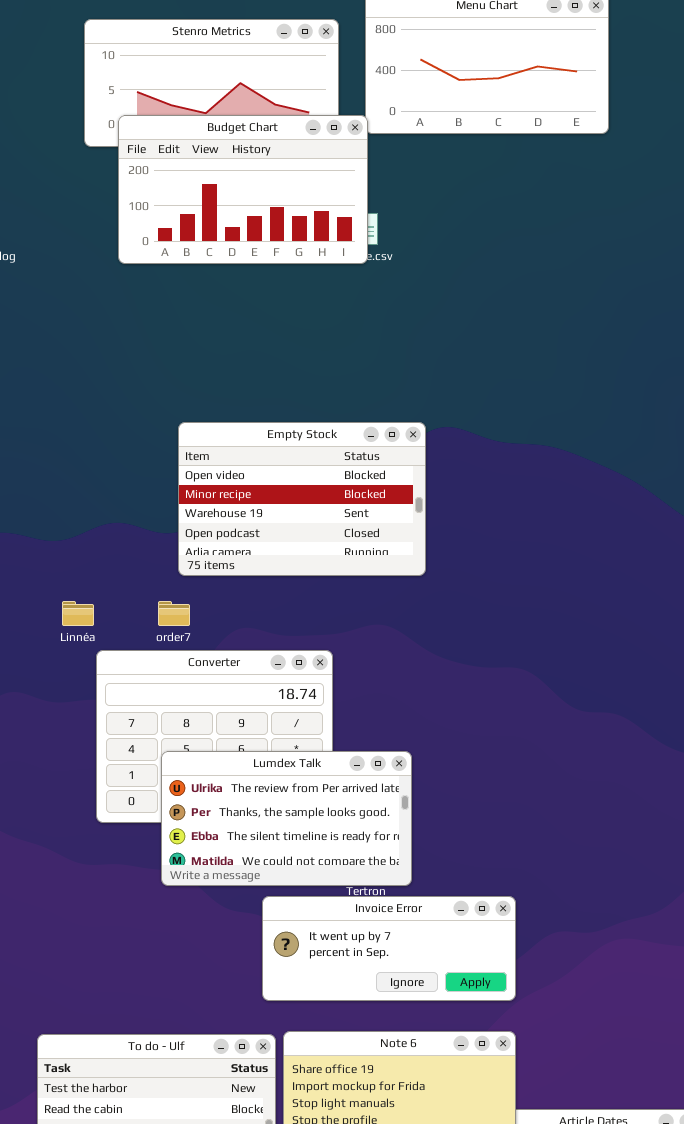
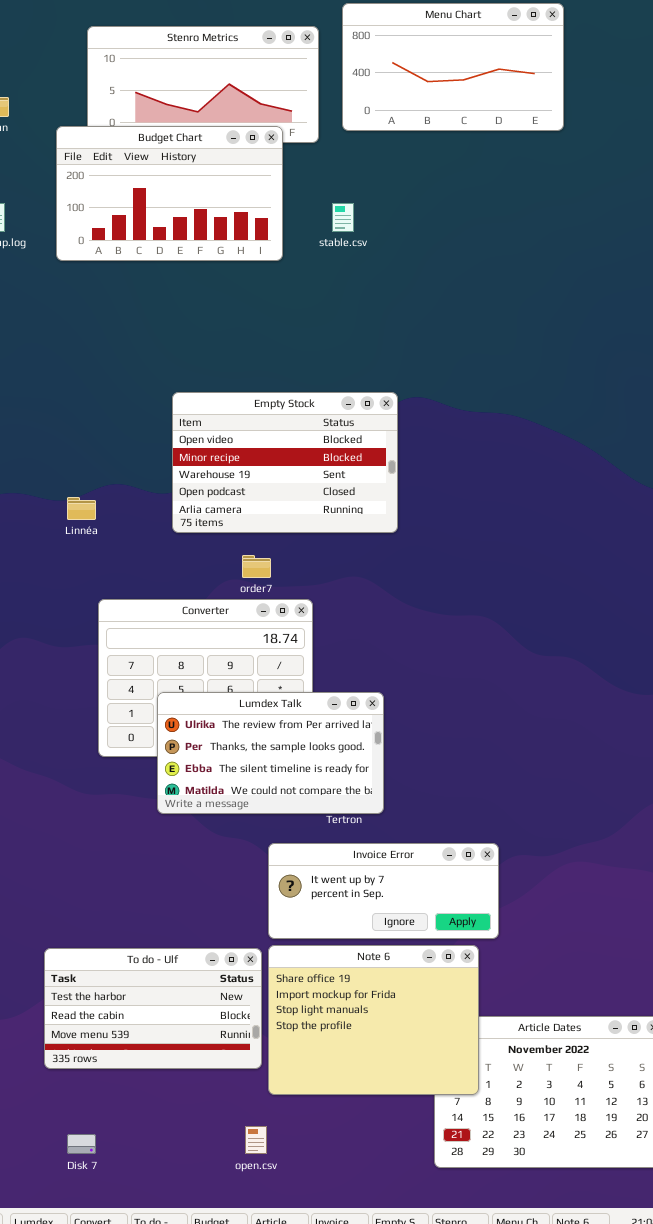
Budget Chart: [118,115,368,264] -> [56,126,283,261], moved
Linnéa: [62,601,94,626] -> [67,497,96,520], moved
order7: [158,601,190,626] -> [242,555,271,578], moved
Invoice Error: [262,896,516,1001] -> [268,843,499,939], moved

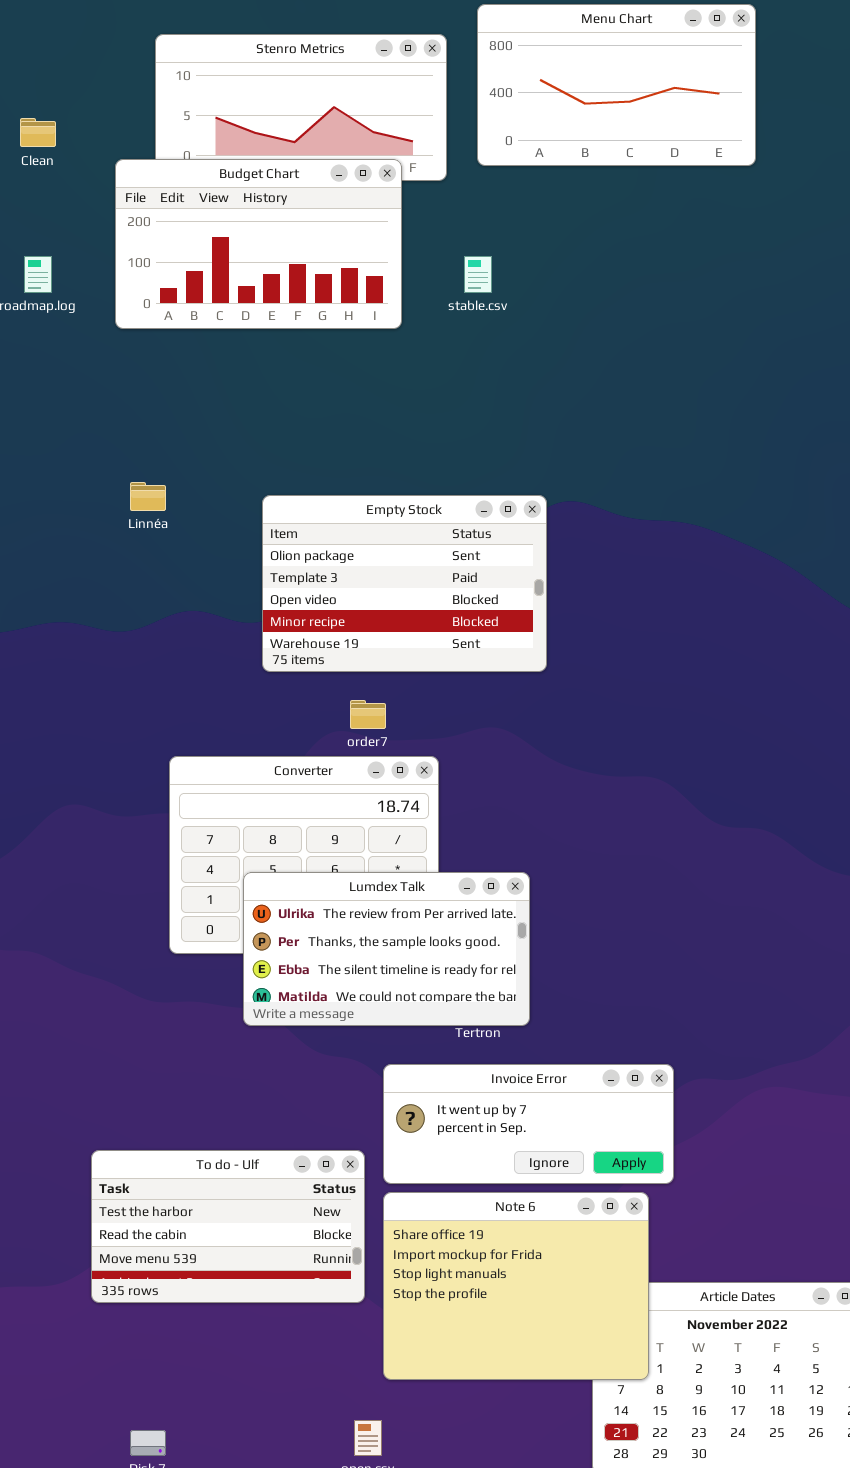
Empty Stock: [172,392,398,533] -> [262,495,547,672], scrolled up 2 rows
Linnéa: [67,497,96,520] -> [130,482,166,511], moved
To do - Ulf: [44,948,262,1069] -> [91,1150,365,1303], moved

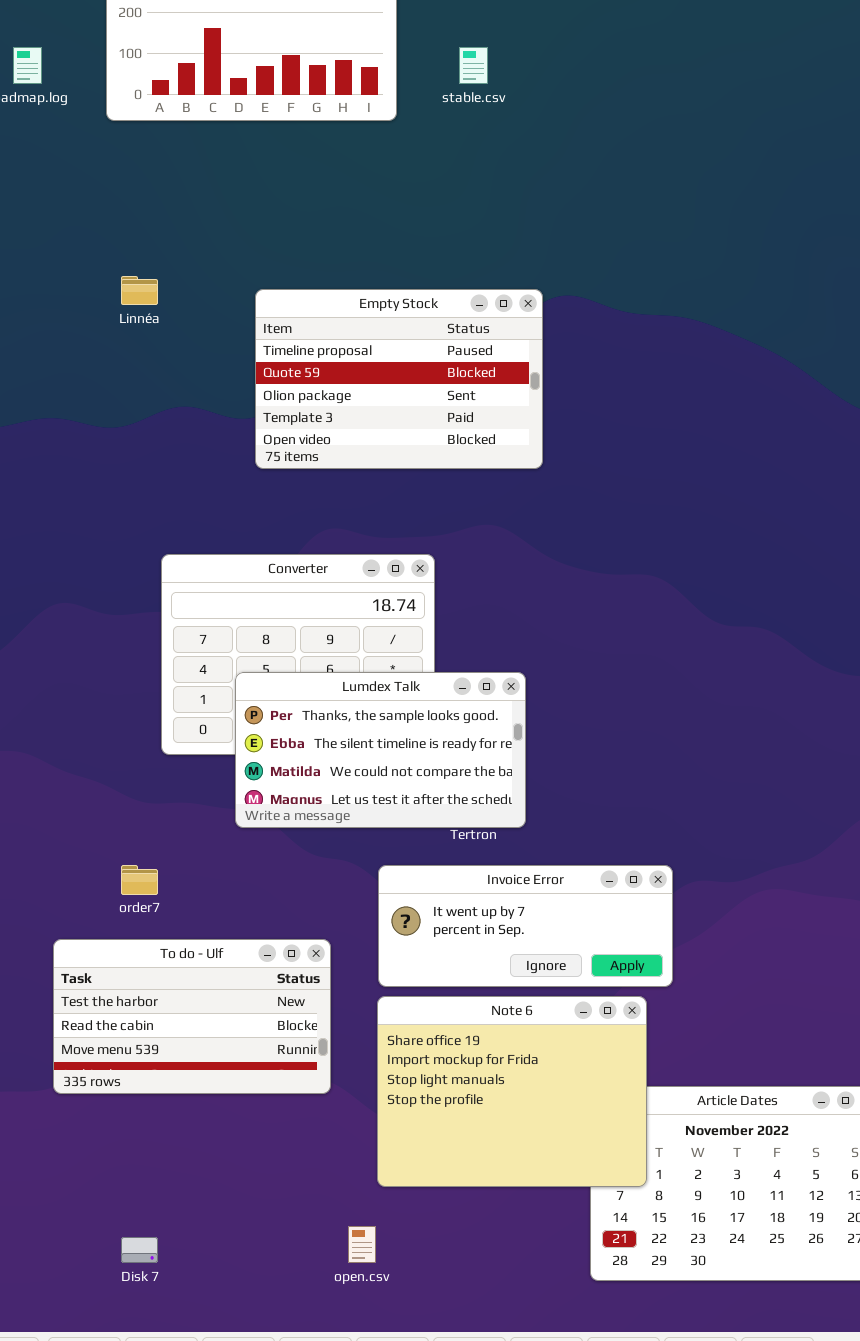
Empty Stock: [262,495,547,672] -> [255,289,543,469], scrolled up 2 rows
order7: [350,700,386,729] -> [121,865,158,895], moved
Lumdex Talk: [243,872,530,1026] -> [235,672,526,828], scrolled down 1 row
To do - Ulf: [91,1150,365,1303] -> [53,939,331,1094], moved

